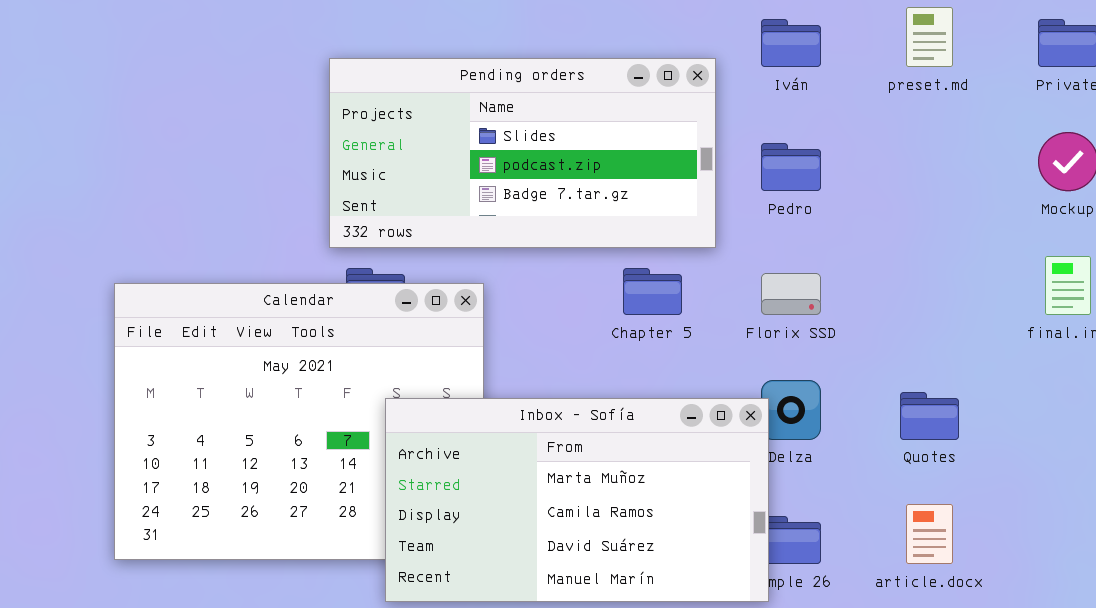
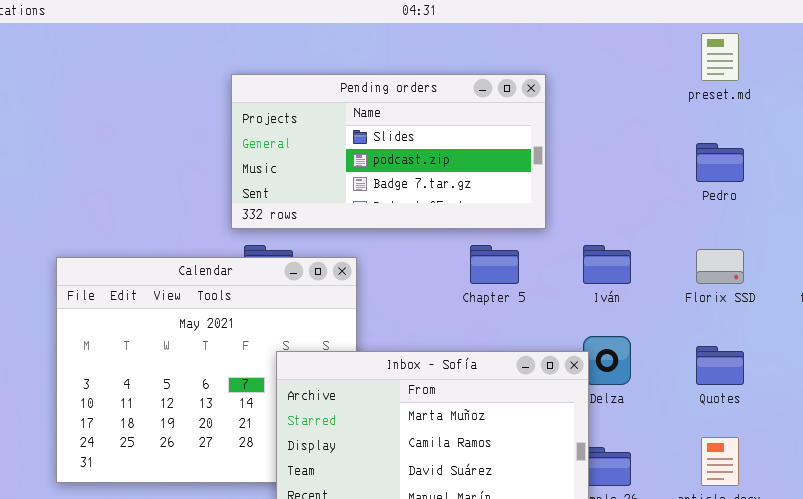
Iván: [761,19,821,67] -> [583,245,631,284], moved
Pedro: [761,143,821,191] -> [696,143,744,182], moved
Florix SSD: [761,273,821,315] -> [696,249,744,284], moved

